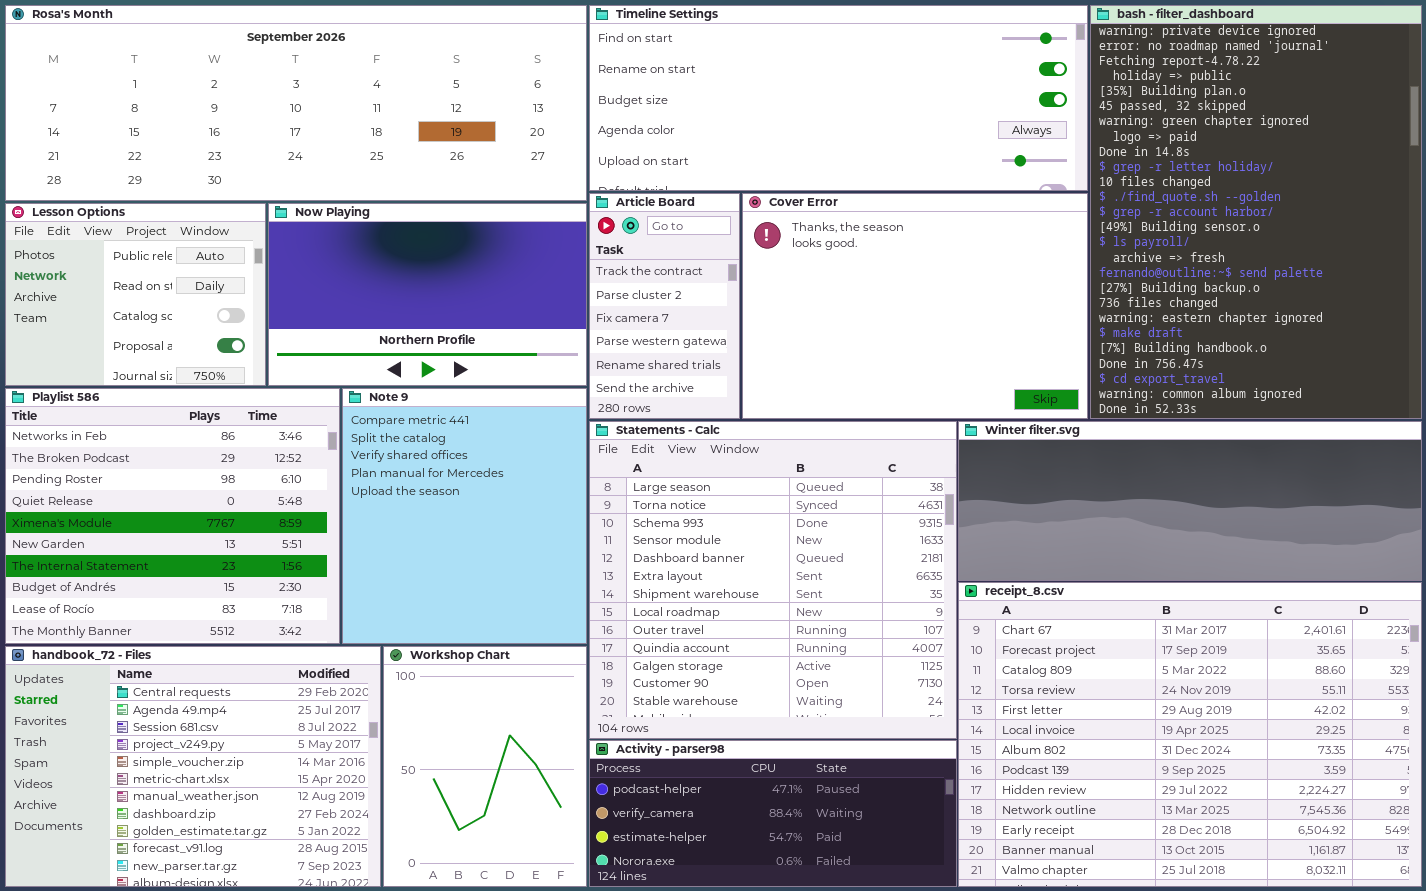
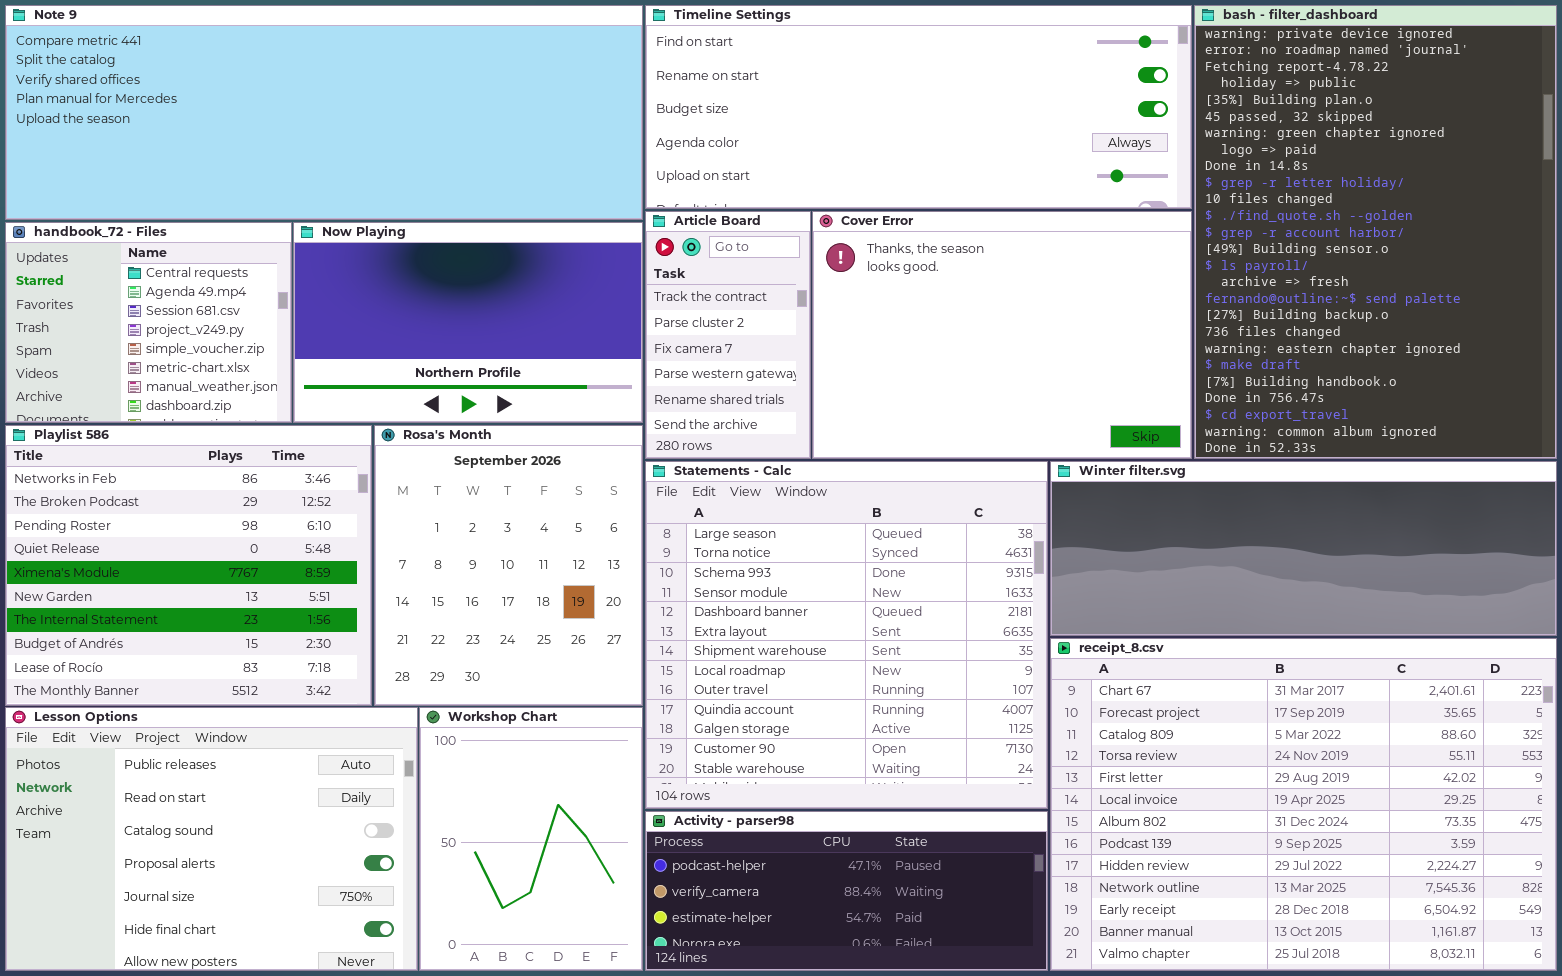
Rosa's Month: [5,5,587,201] -> [374,425,643,706], moved, resized
Lesson Options: [5,203,266,386] -> [5,707,418,971], moved, resized
Note 9: [342,388,587,644] -> [5,5,643,220], moved, resized
handbook_72 - Files: [5,646,381,887] -> [5,222,292,423], moved, resized

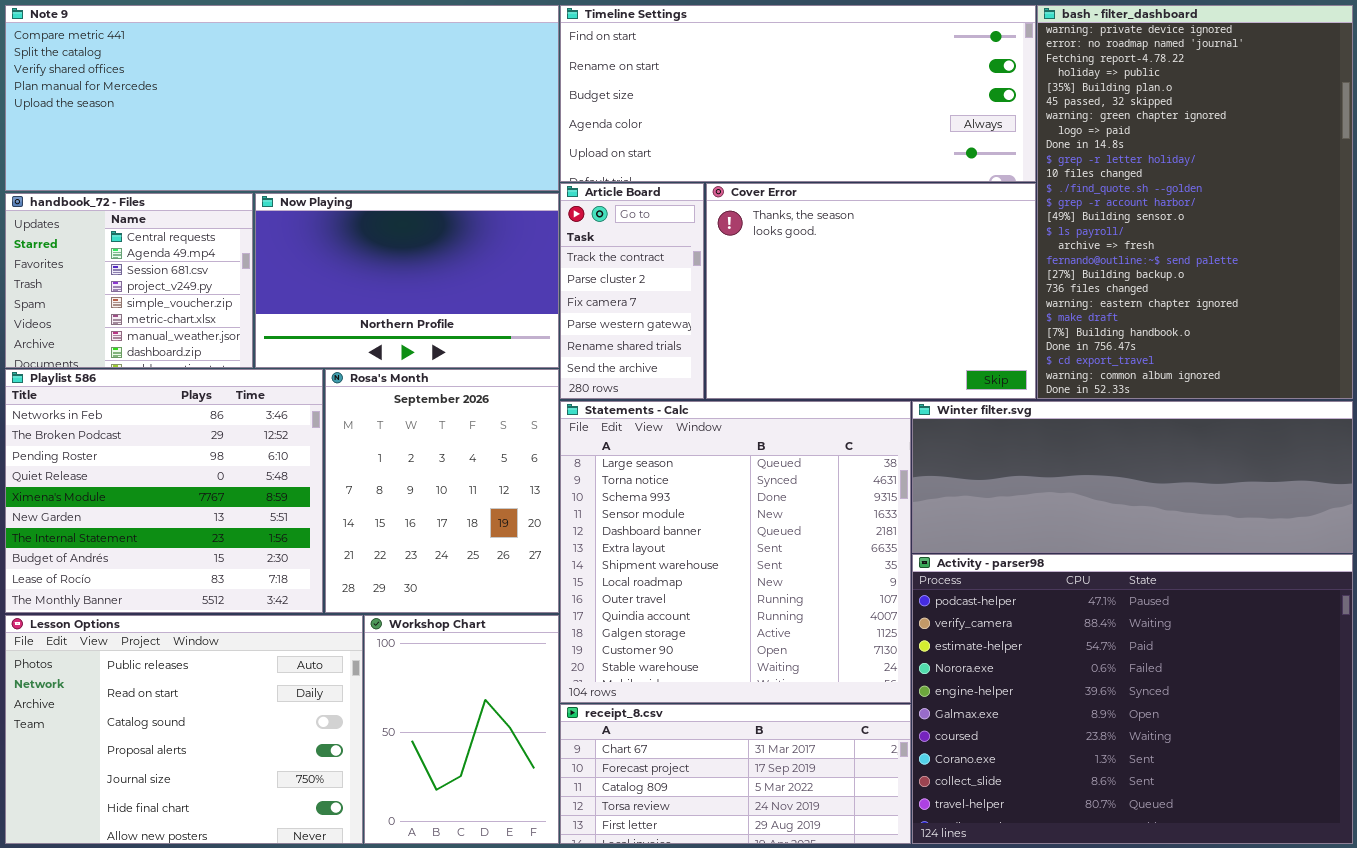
receipt_8.csv: [1050,638,1557,971] -> [560,704,911,844], moved, resized
Activity - parser98: [645,811,1048,971] -> [912,554,1353,844], moved, resized

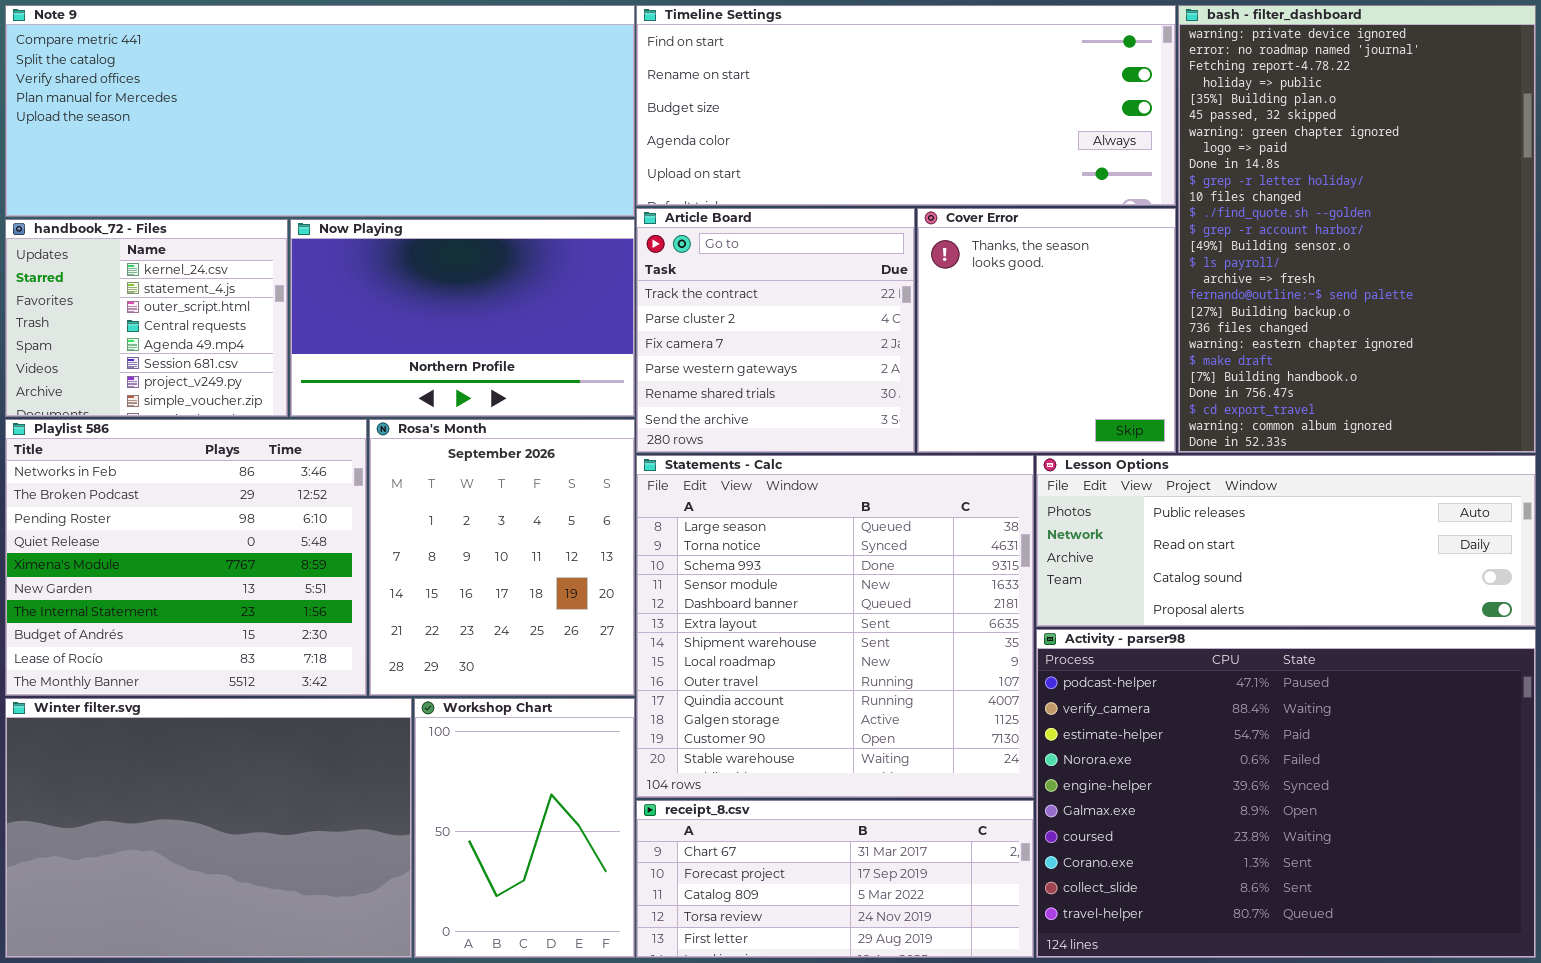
Article Board: [560,183,704,399] -> [636,208,915,453], resized
Cover Error: [706,183,1036,399] -> [917,208,1176,453], resized
handbook_72 - Files: [5,193,253,368] -> [5,219,288,417], scrolled up 3 rows
Winter filter.svg: [912,401,1353,553] -> [5,698,412,958], moved, resized
Lesson Options: [5,615,363,844] -> [1036,455,1536,627], moved, resized

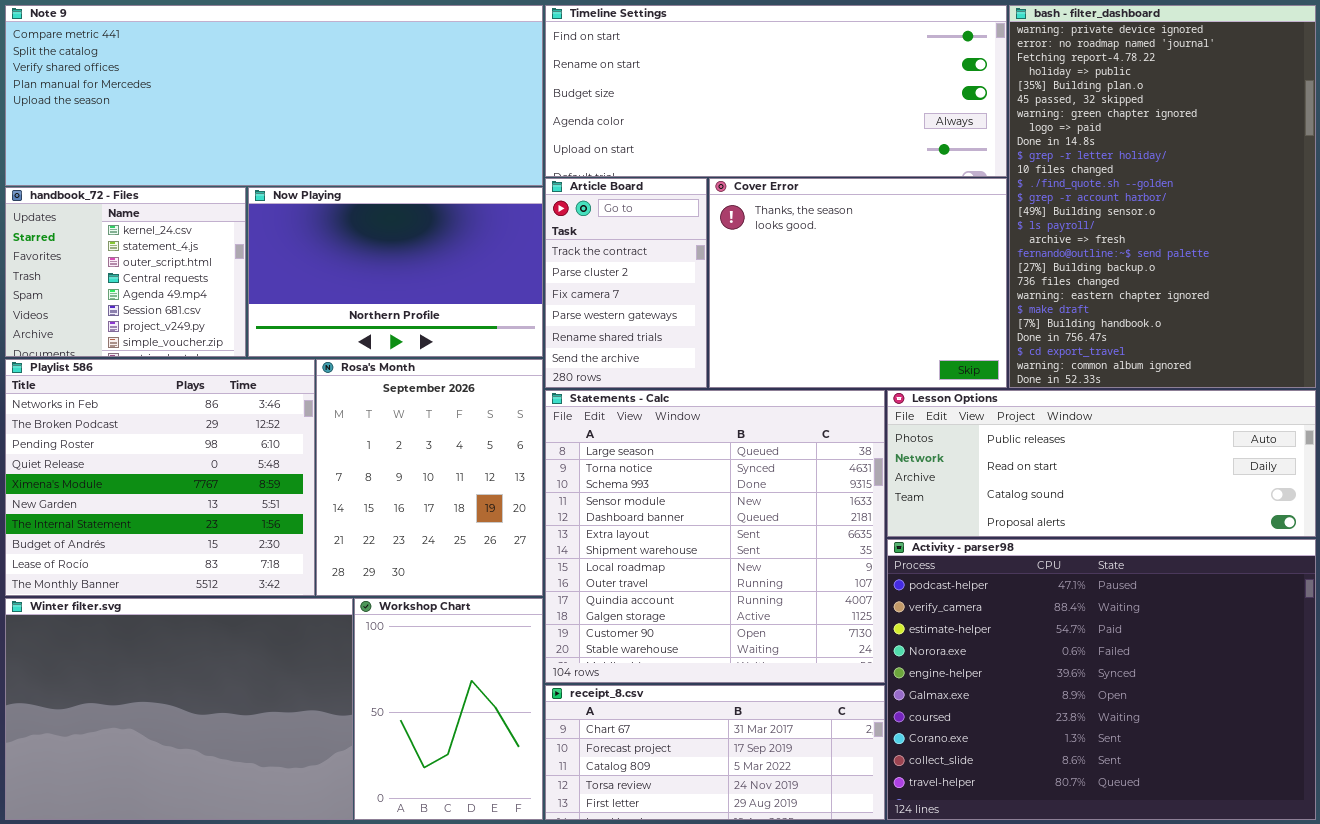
Article Board: [636,208,915,453] -> [545,178,707,388], resized
Cover Error: [917,208,1176,453] -> [709,178,1007,388], resized

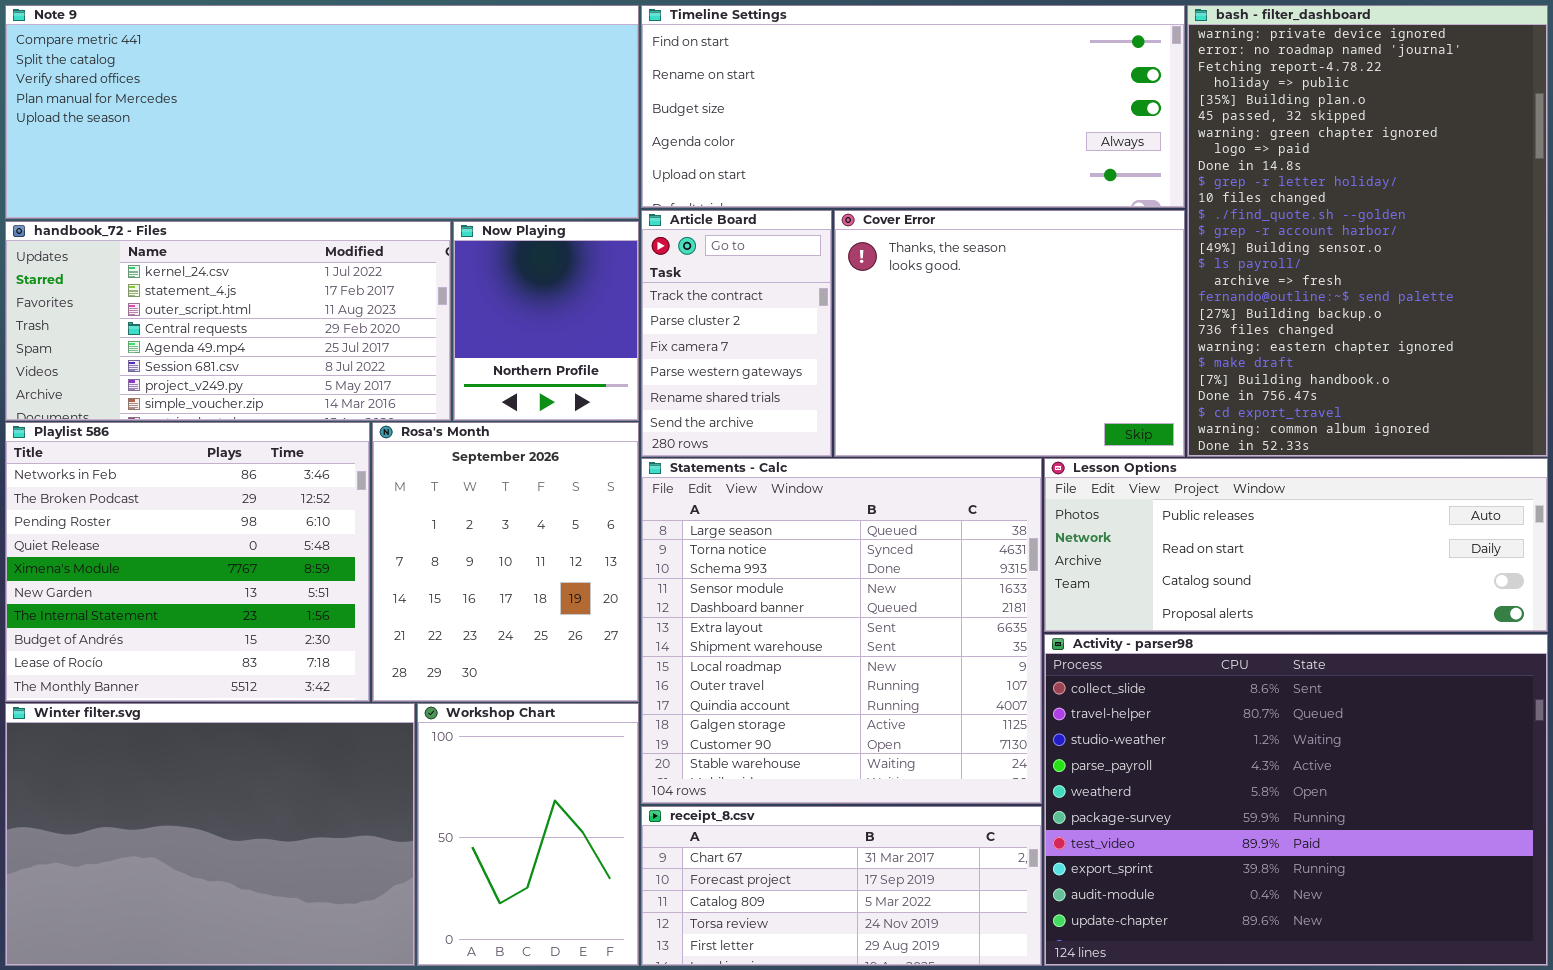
handbook_72 - Files: [5,187,246,357] -> [5,221,451,421], resized
Now Playing: [248,187,543,357] -> [453,221,639,421], resized
Activity - parser98: [887,539,1316,820] -> [1044,634,1548,966], scrolled down 8 rows

